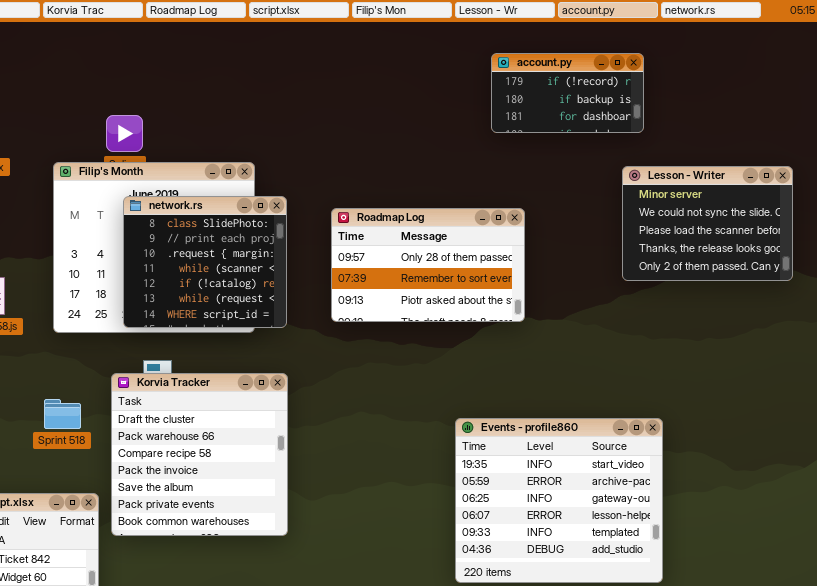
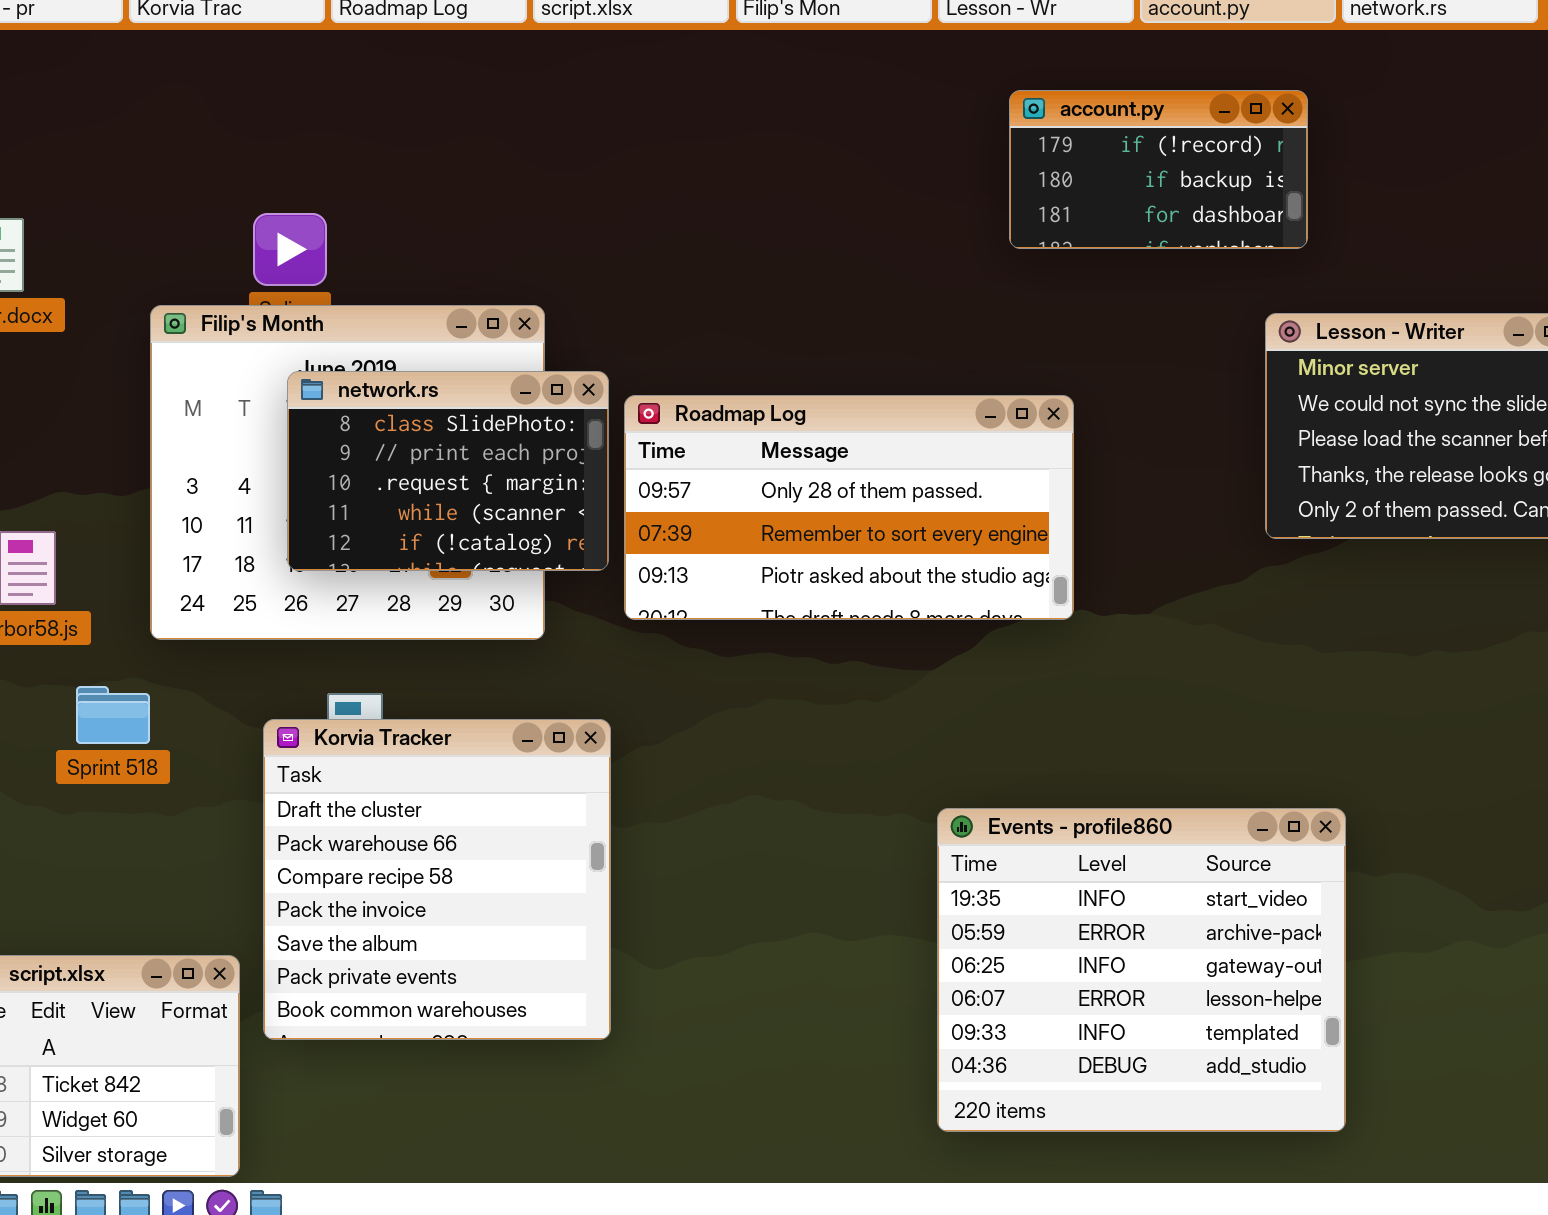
network.rs: [123,196,287,328] -> [287,371,609,571], resized
Roadmap Log: [331,208,525,322] -> [624,395,1074,620], resized
Sprint 518: [44,399,81,429] -> [76,686,150,744], moved

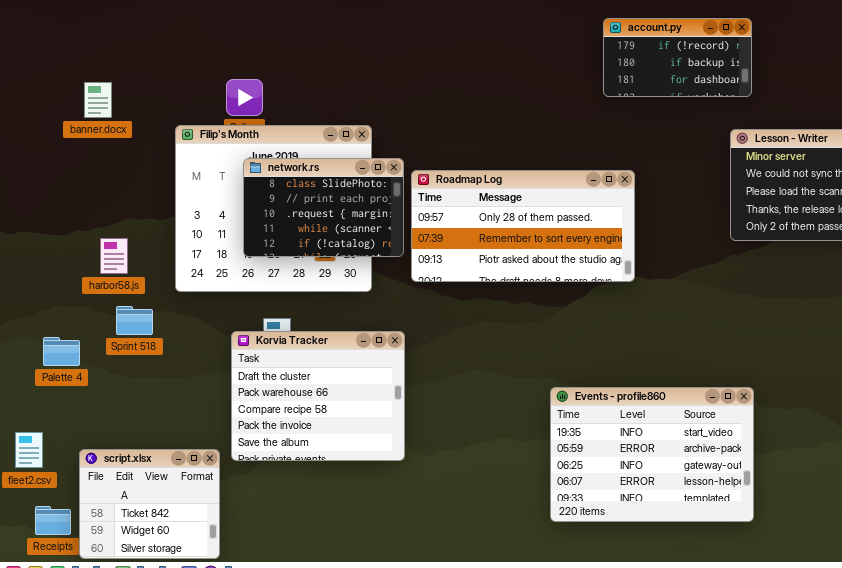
Sprint 518: [76,686,150,744] -> [116,306,153,335], moved
Korvia Tracker: [263,719,611,1040] -> [231,331,405,461], resized
Events - profile860: [937,808,1346,1132] -> [550,387,754,522], moved, resized

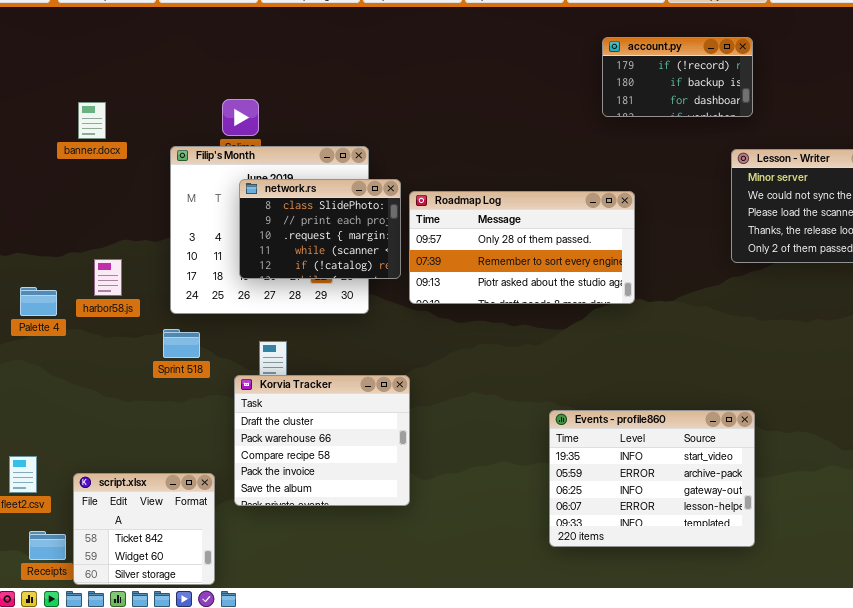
Sprint 518: [116,306,153,335] -> [163,329,200,358], moved
Korvia Tracker: [231,331,405,461] -> [234,375,410,506], moved
Palette 4: [43,337,80,366] -> [20,287,57,316], moved

